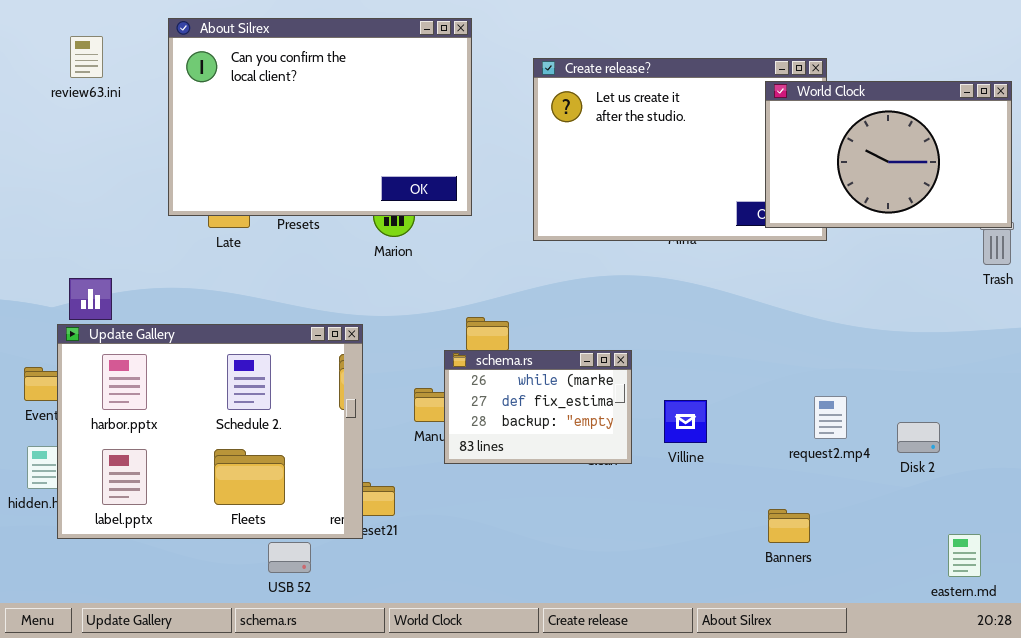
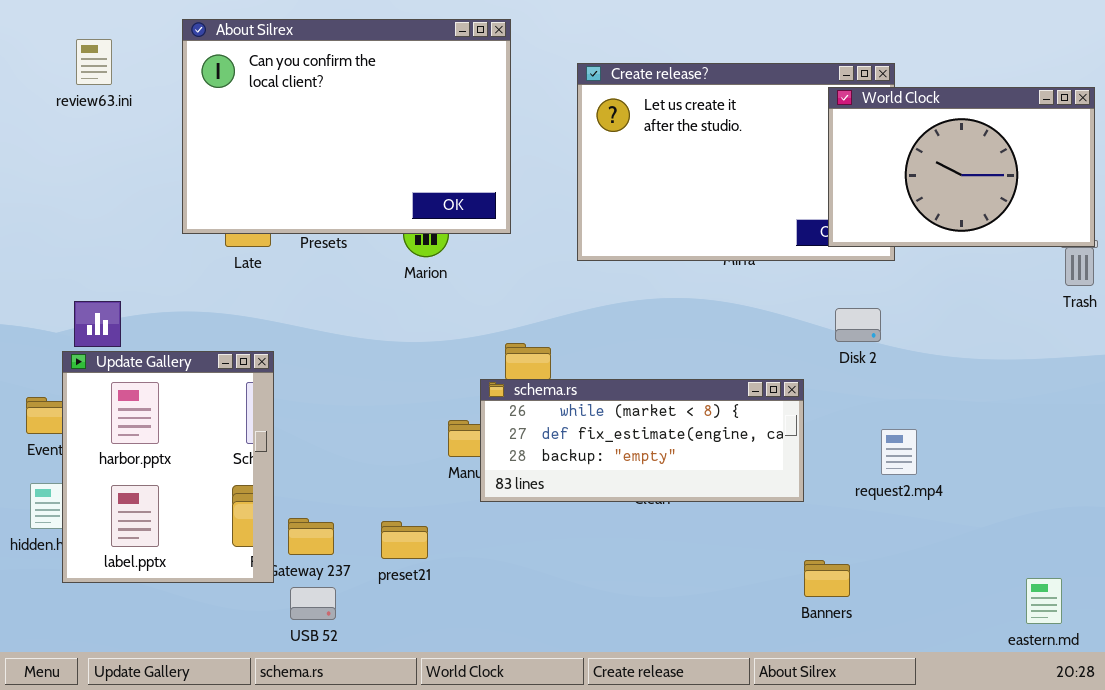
Update Gallery: [57,324,363,539] -> [62,351,274,583], resized
schema.rs: [444,350,632,464] -> [480,379,804,502], resized
Disk 2: [897,422,940,453] -> [835,308,881,342], moved
Banners: [768,509,810,543] -> [804,560,850,597], moved

